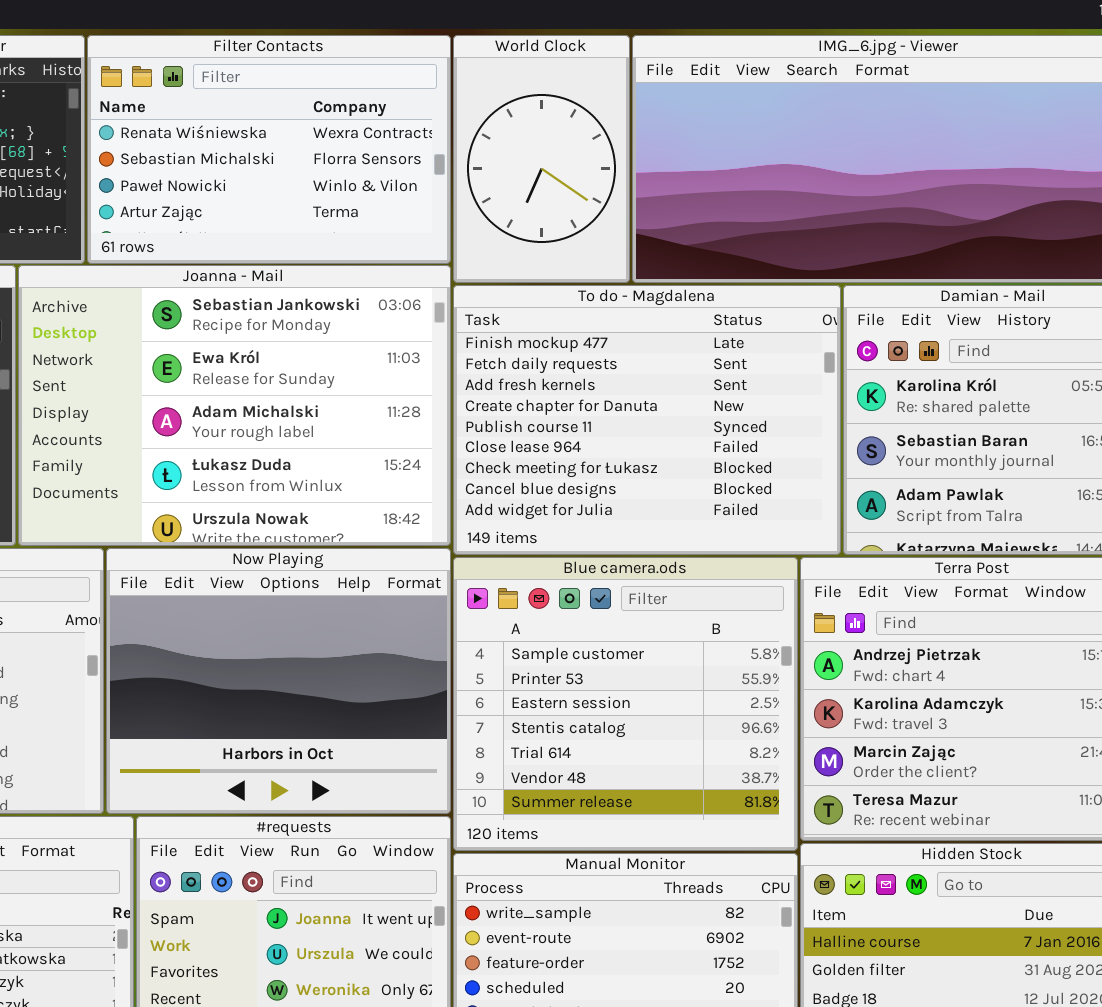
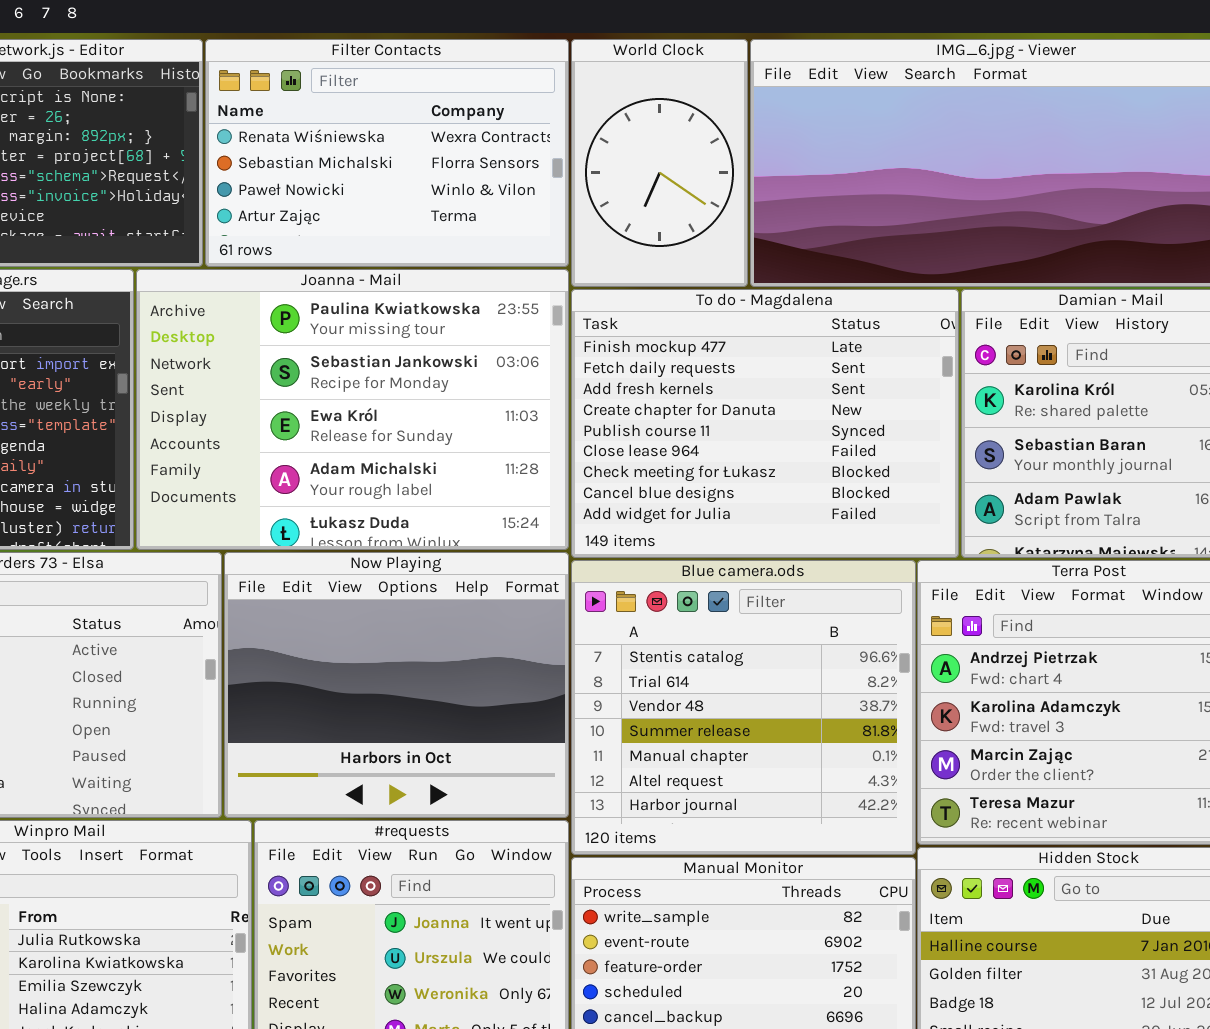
Joanna - Mail: [18,265,451,546] -> [136,269,569,550], scrolled up 1 row
Blue camera.ods: [453,557,798,851] -> [571,560,916,855], scrolled down 3 rows

